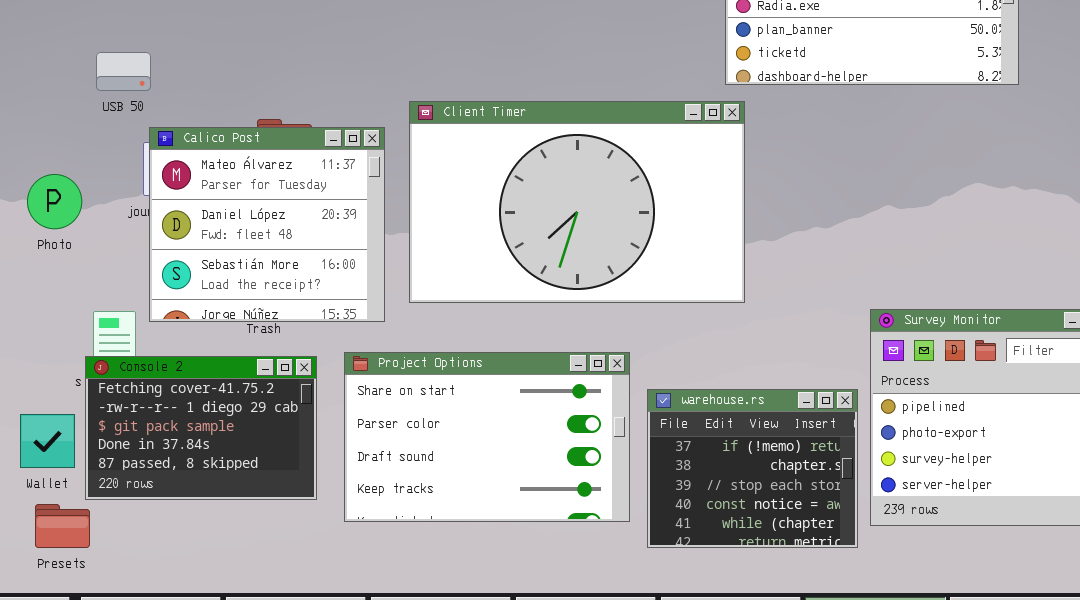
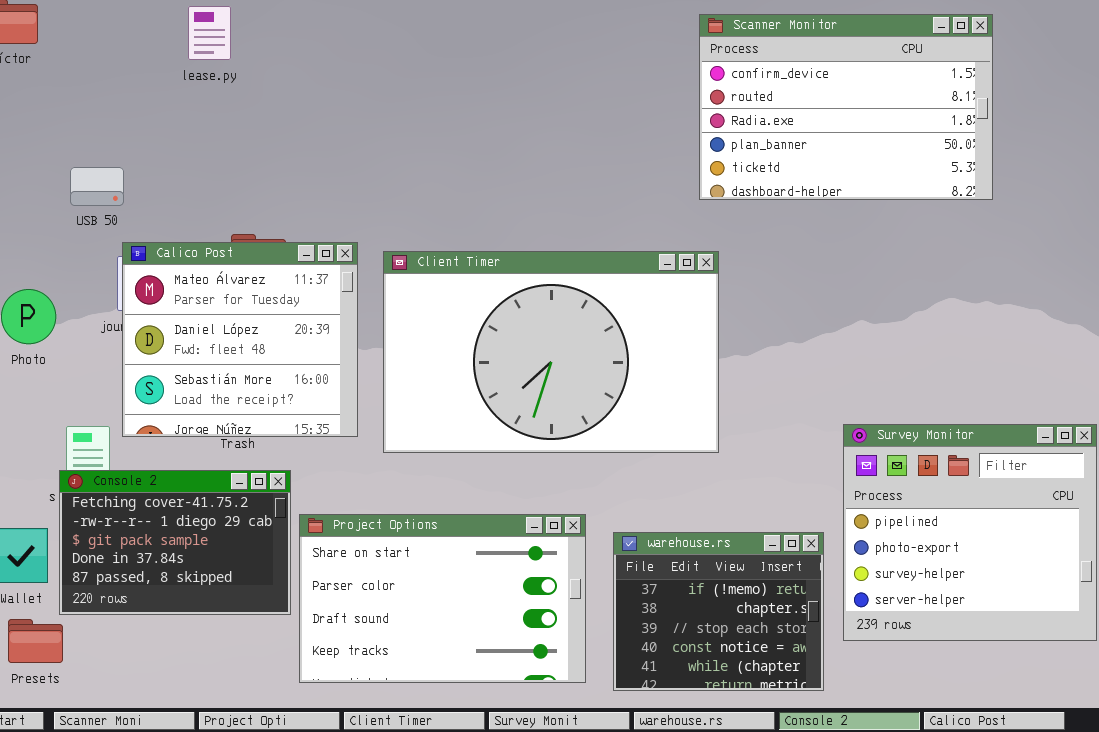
Client Timer: [409,101,745,303] -> [383,251,719,453], moved
Project Options: [344,352,630,522] -> [299,514,586,683], moved
warehouse.rs: [647,389,858,548] -> [613,532,824,691], moved

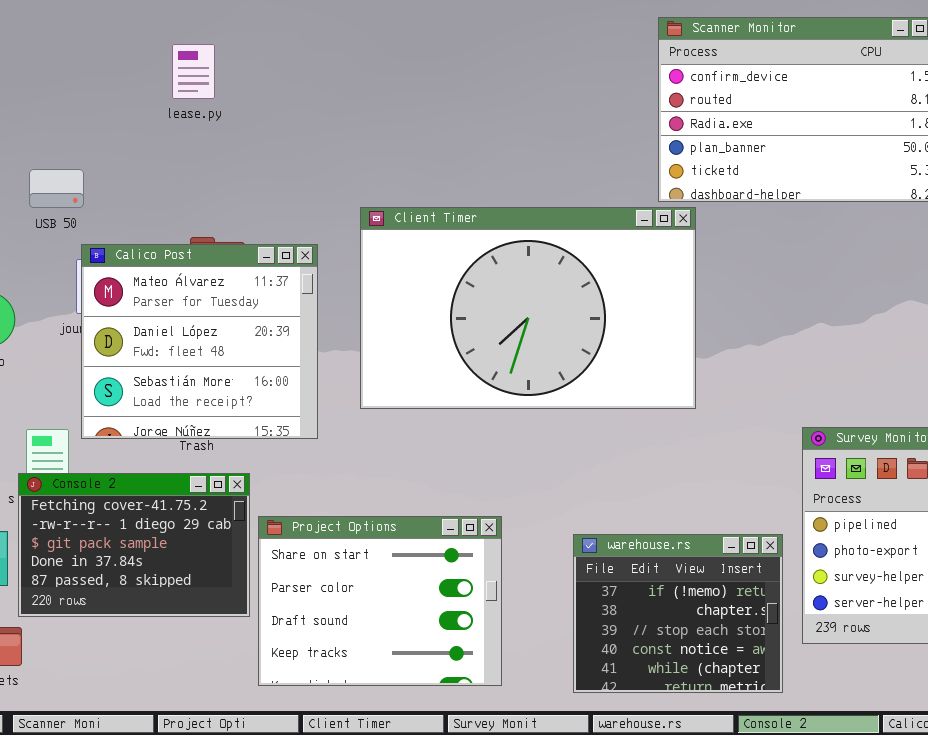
lease.py: [188,6,231,60] -> [172,44,215,99], moved
Client Timer: [383,251,719,453] -> [360,207,696,409], moved
Project Options: [299,514,586,683] -> [258,516,502,686], resized

